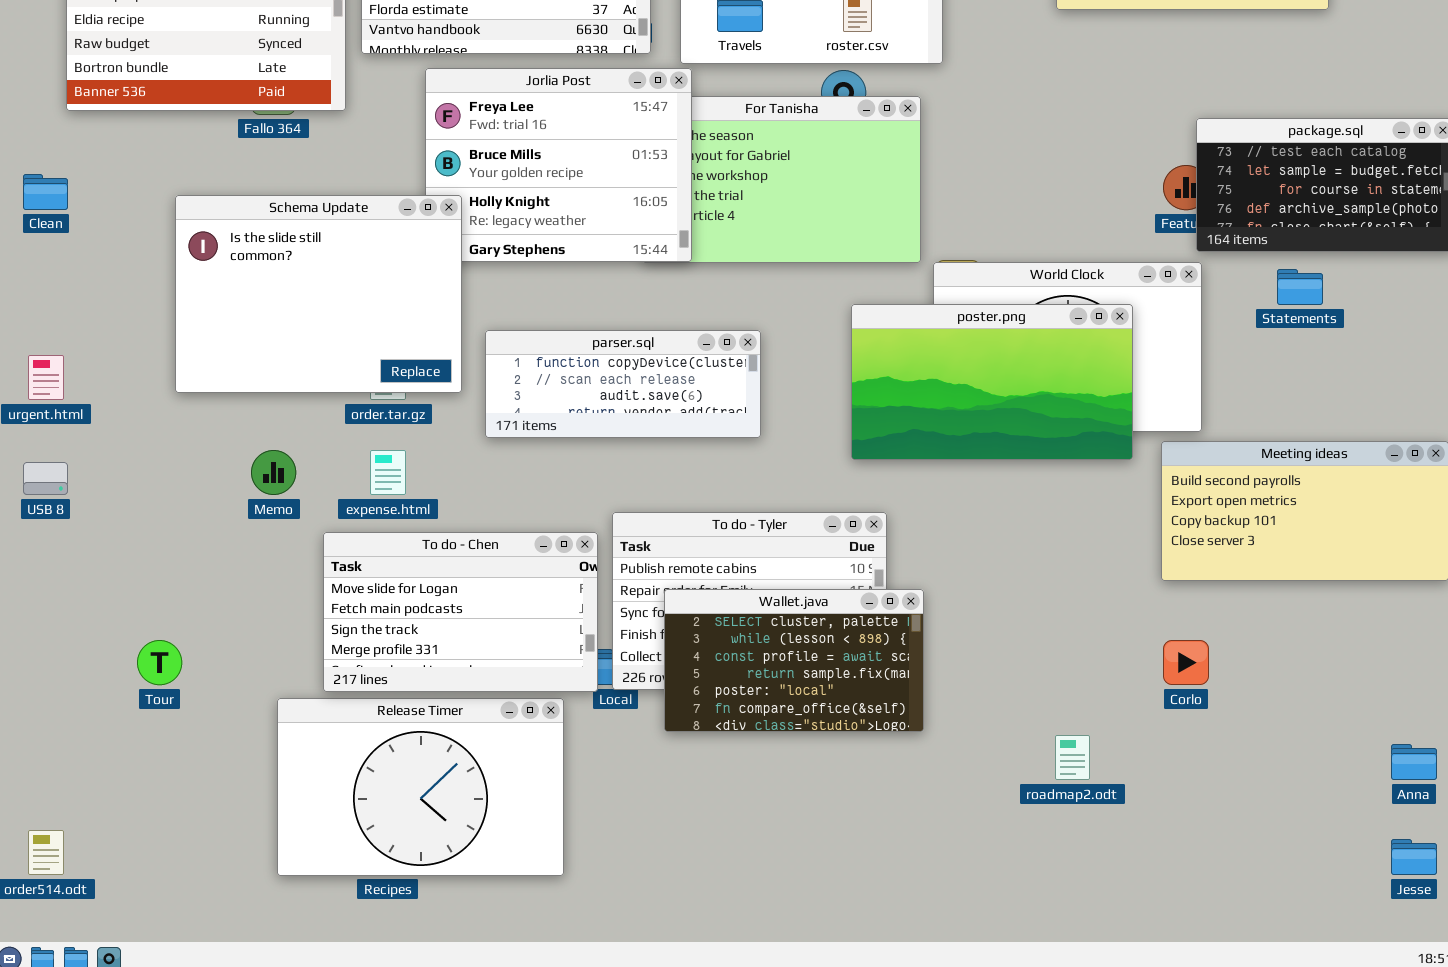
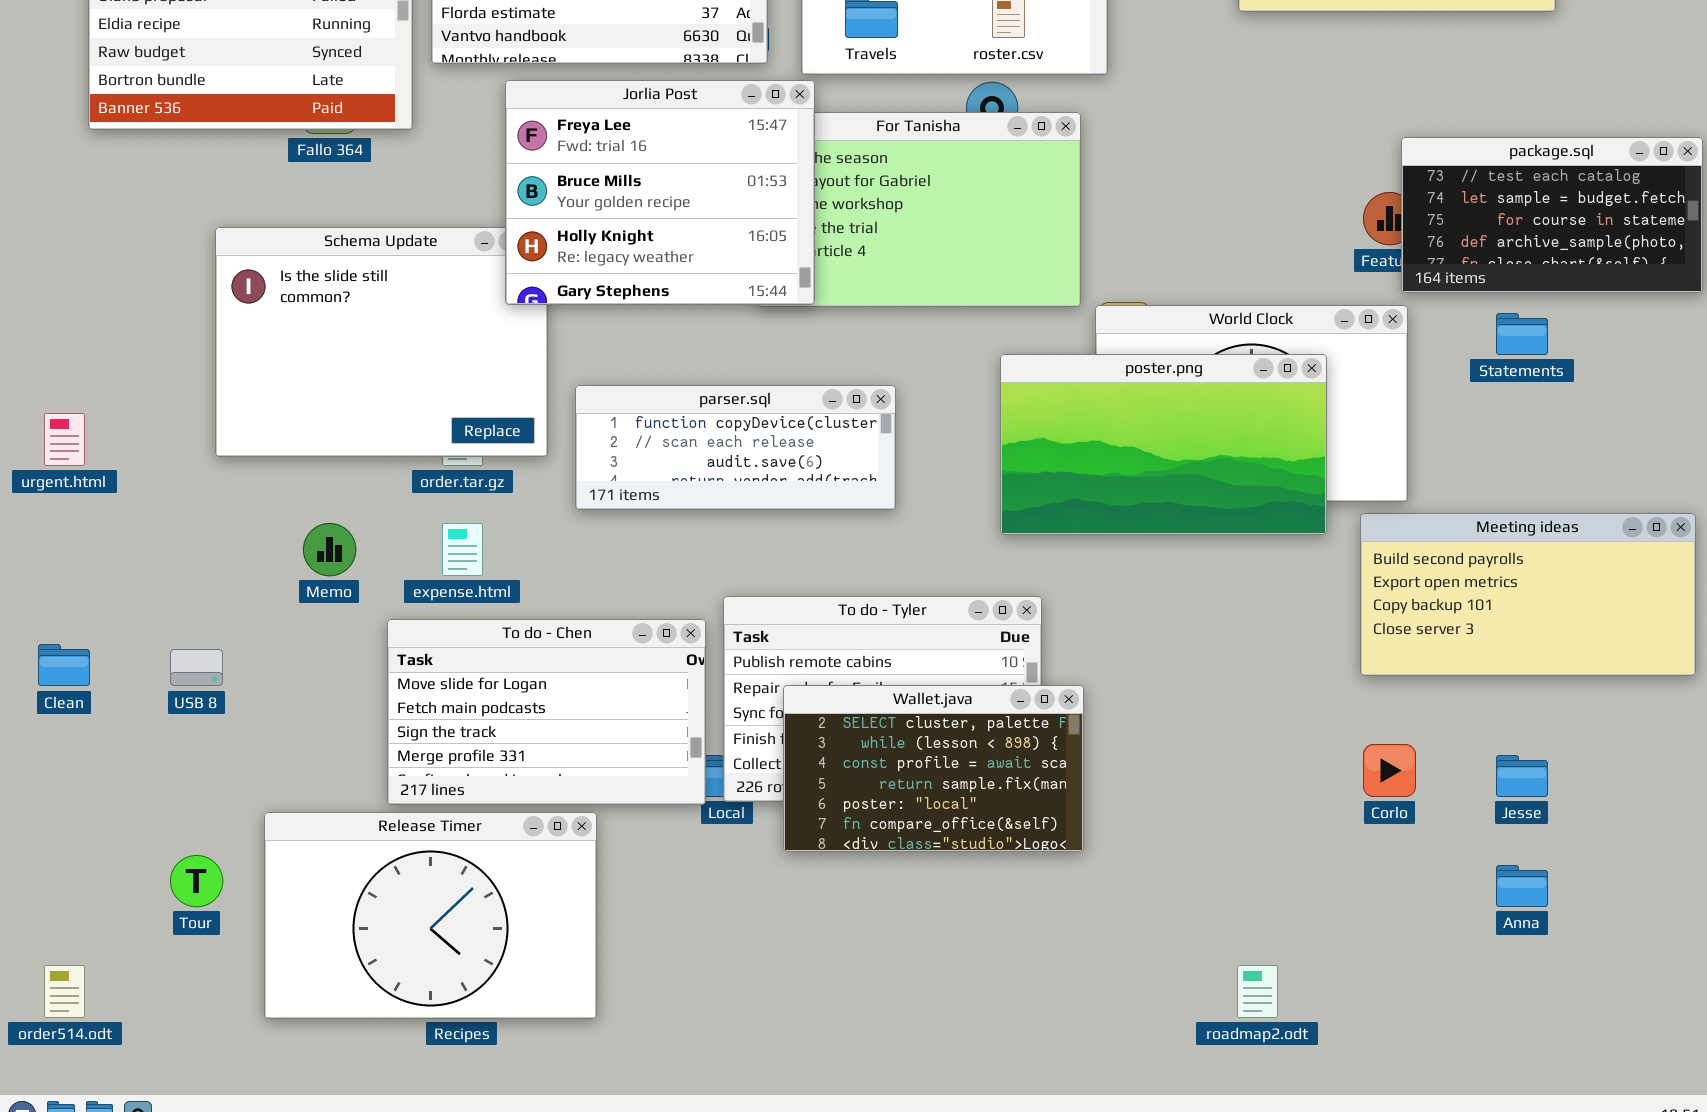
Jorlia Post: [425,68,692,262] -> [505,80,815,305], raised
Clean: [23,174,68,210] -> [38,644,90,686], moved
USB 8: [23,462,68,495] -> [170,649,223,686], moved
Tour: [137,640,182,685] -> [170,855,223,907], moved
Release Timer: [277,698,564,876] -> [264,812,597,1019], moved
roadmap2.odt: [1055,735,1090,780] -> [1237,965,1278,1018], moved
Anna: [1391,744,1437,780] -> [1496,865,1548,907], moved
Jesse: [1391,839,1437,875] -> [1496,755,1548,797], moved

